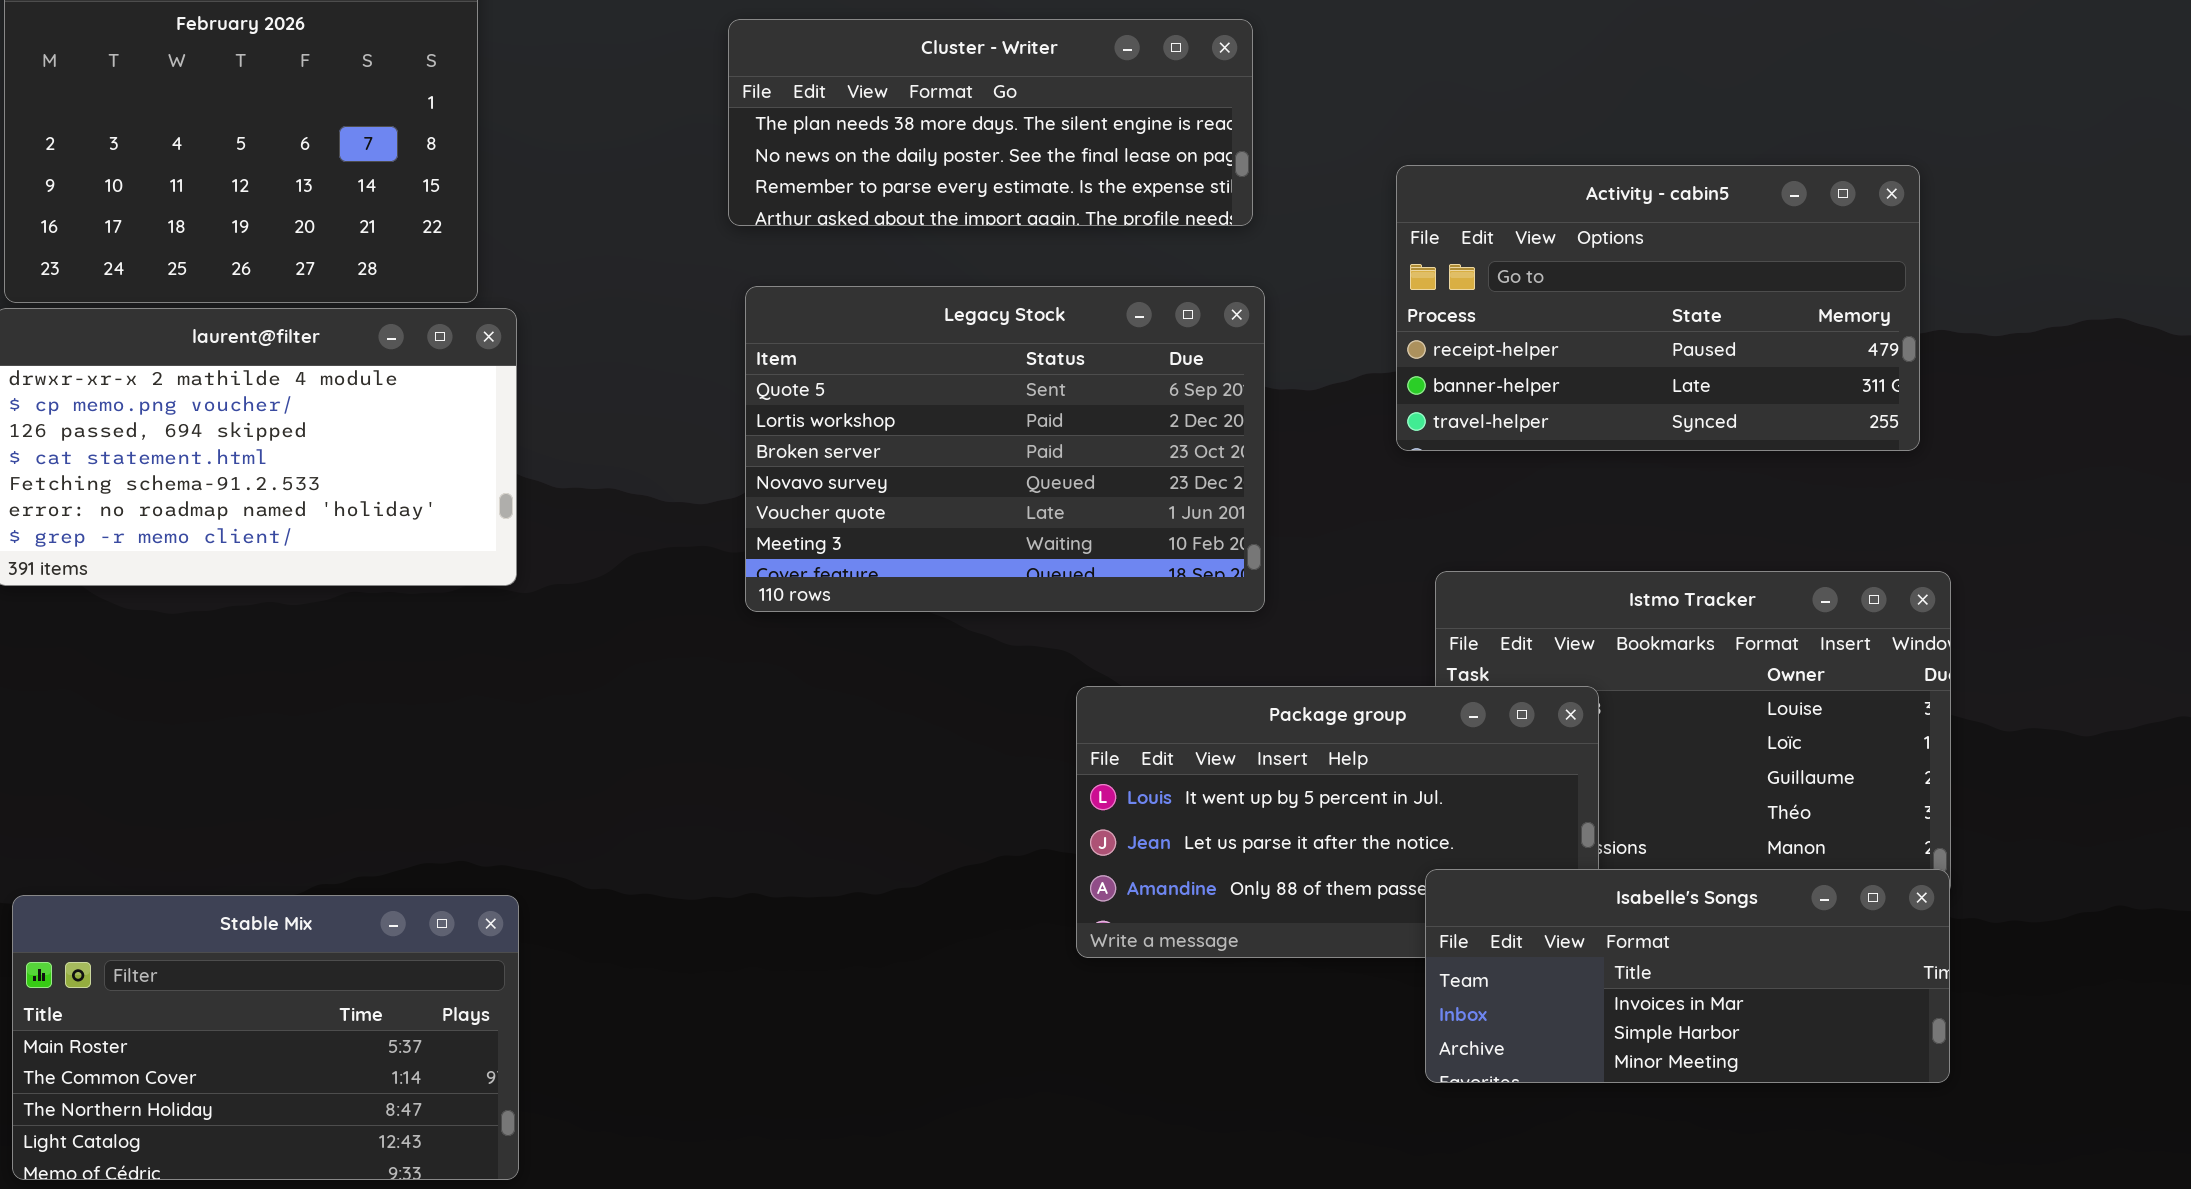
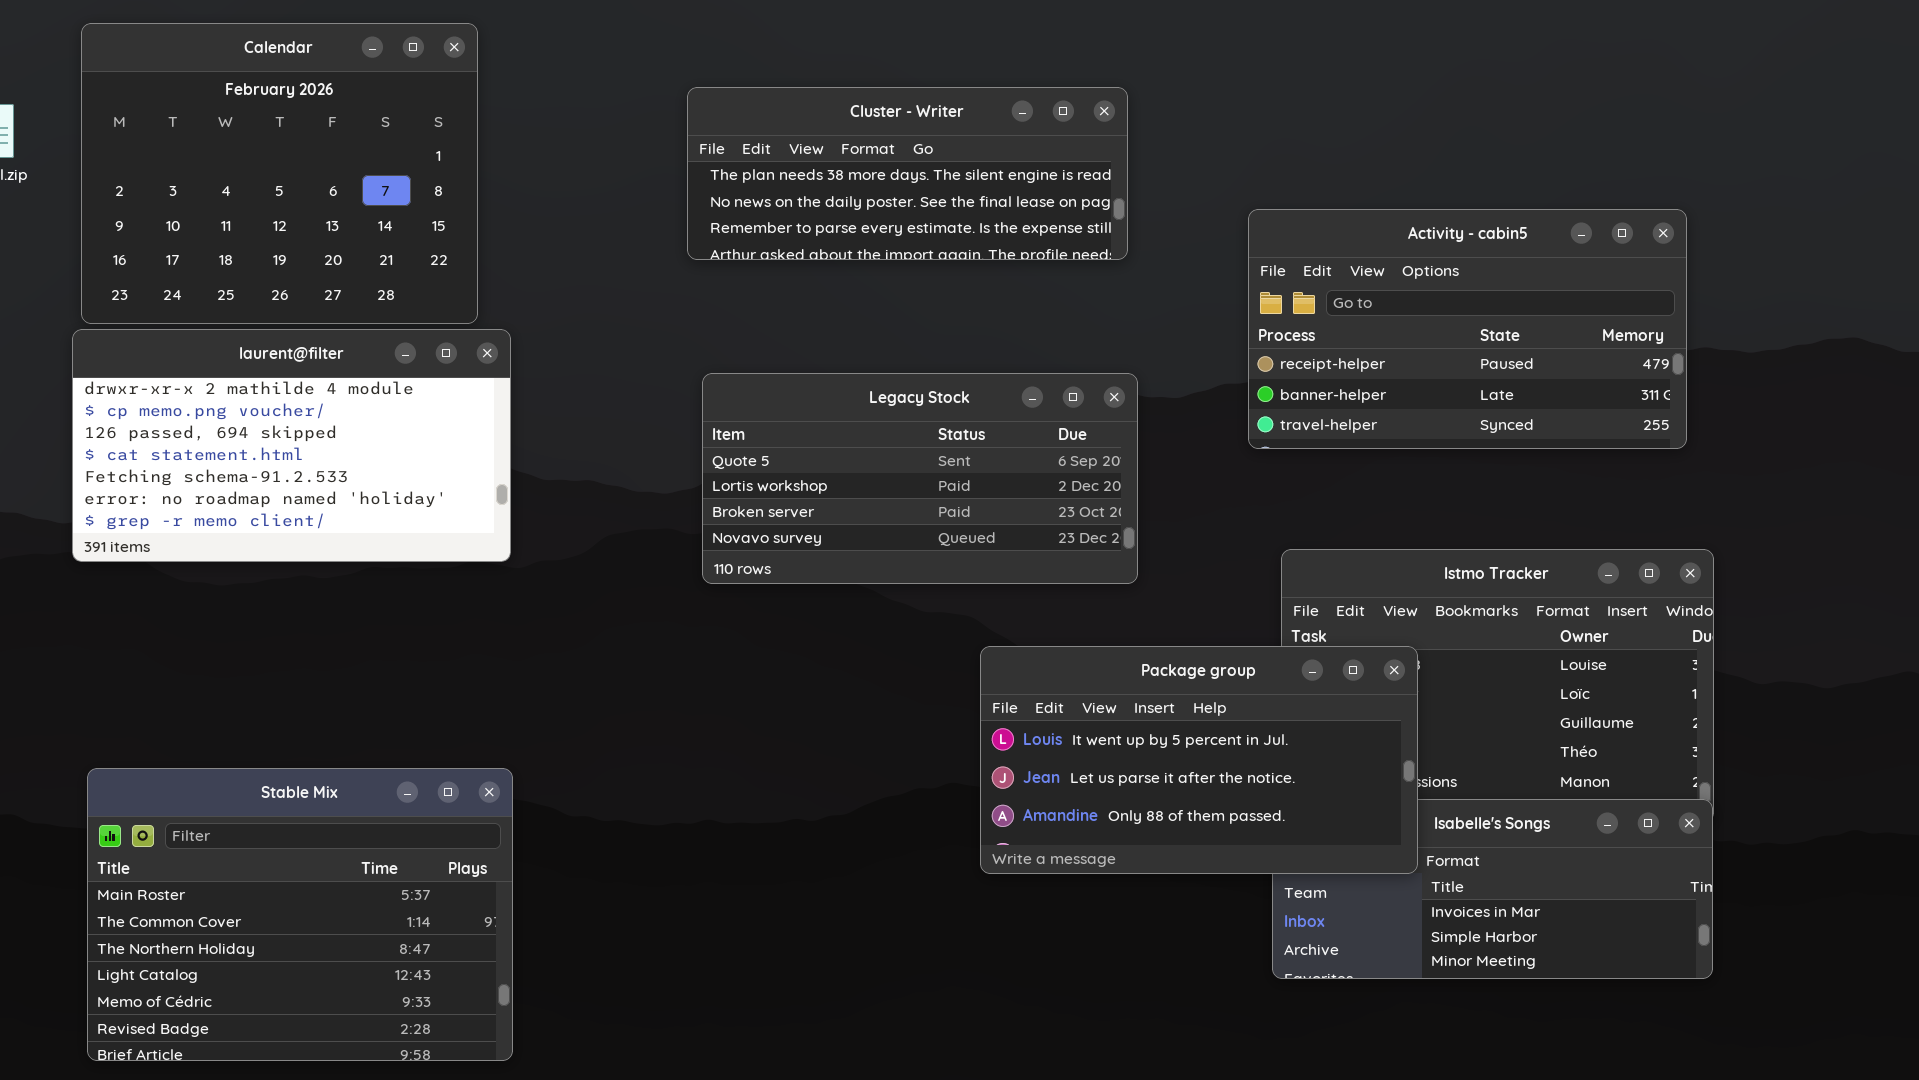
Legacy Stock: [745,286,1265,612] -> [702,373,1138,584], resized
Package group: [1076,686,1599,958] -> [980,646,1418,874], raised
Stable Mix: [12,895,519,1180] -> [87,768,513,1061], resized

